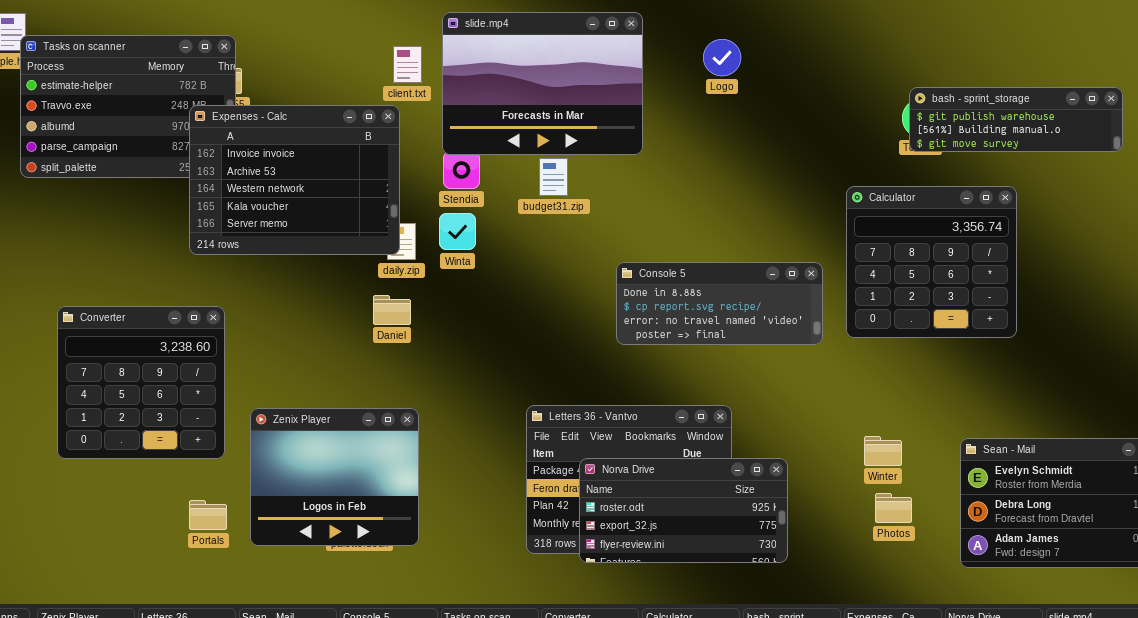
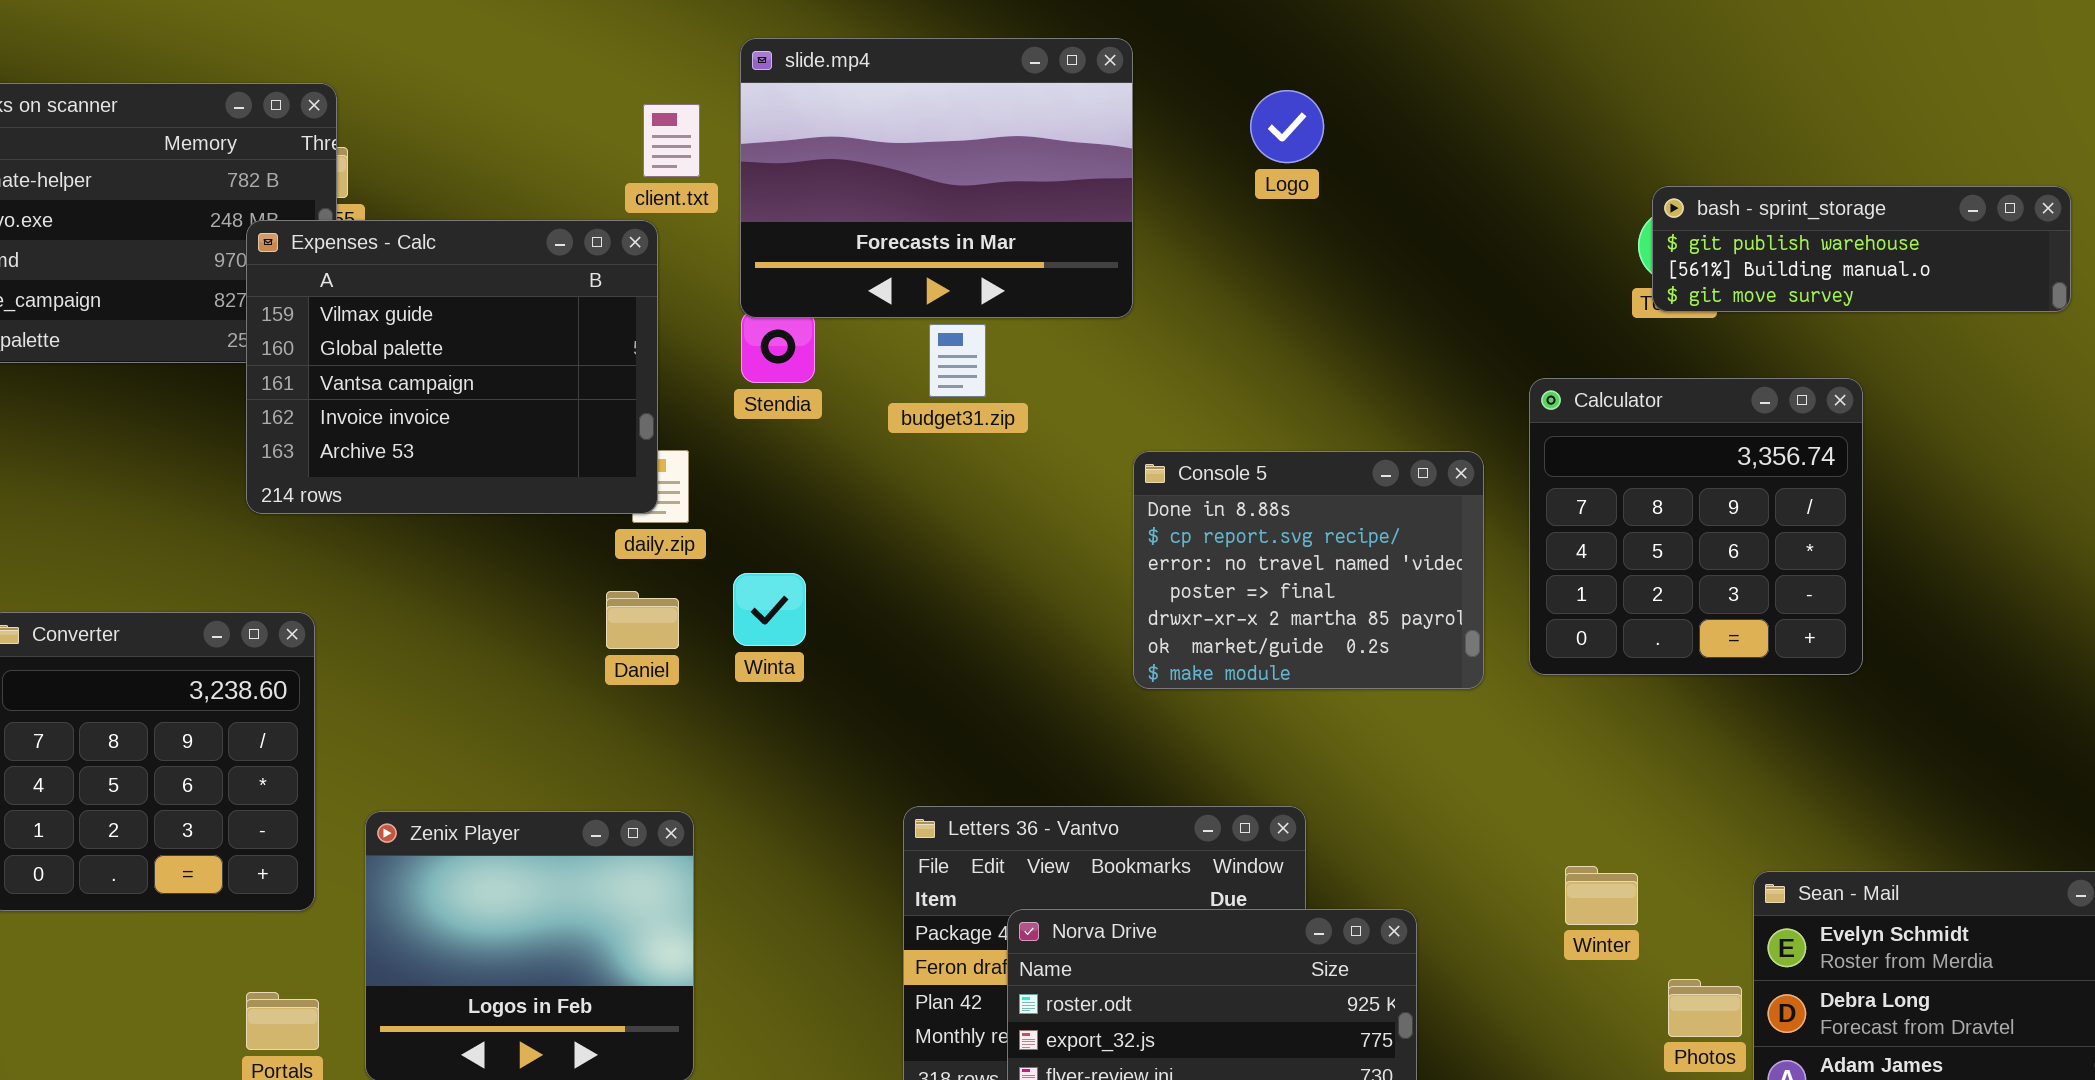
Expenses - Calc: [189,105,400,255] -> [246,220,658,514], scrolled up 3 rows
Winta: [439,213,476,250] -> [733,573,806,646], moved
Console 5: [616,262,823,345] -> [1133,451,1484,689], resized
Photos: [875,493,912,523] -> [1668,979,1742,1037], moved

